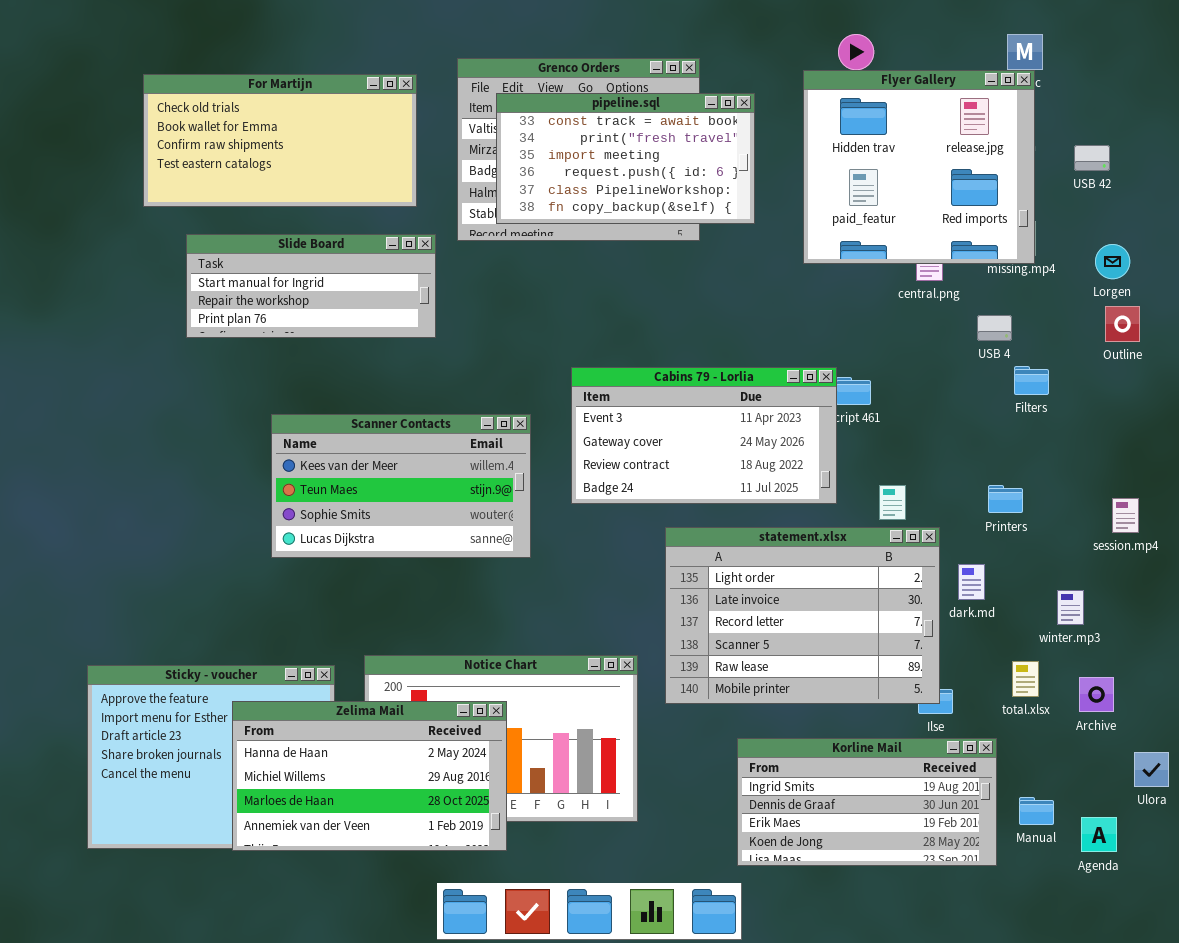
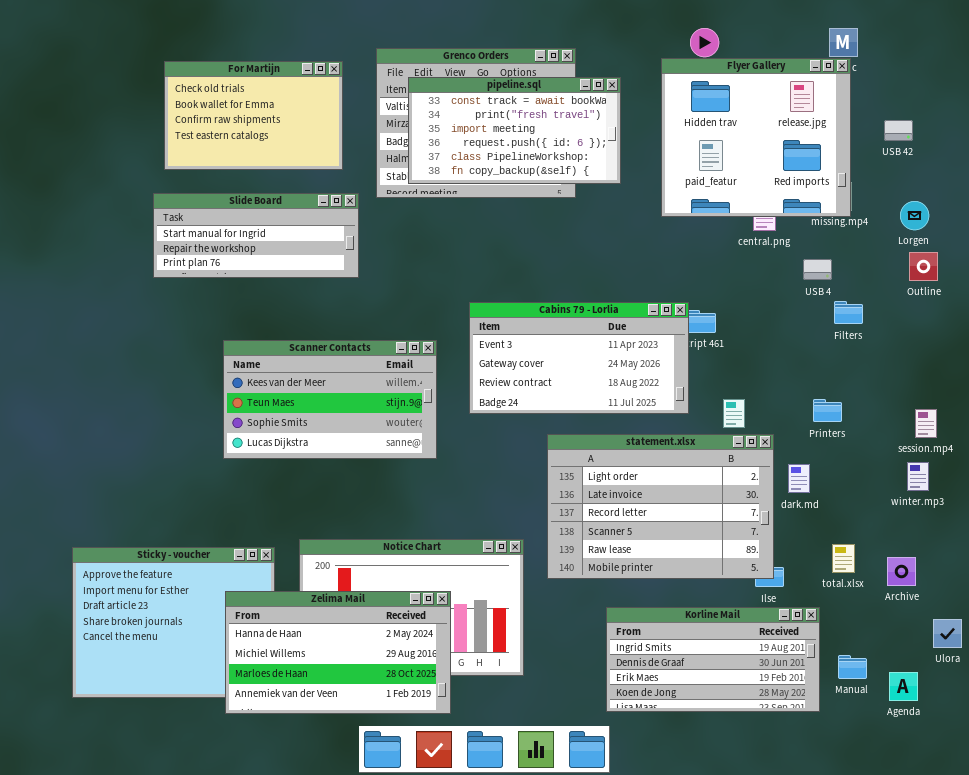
For Martijn: [143,74,417,207] -> [164,61,343,170], resized
winter.mp3: [1057,590,1084,625] -> [907,462,929,491], moved
Zelima Mail: [232,701,507,851] -> [225,591,451,714], moved

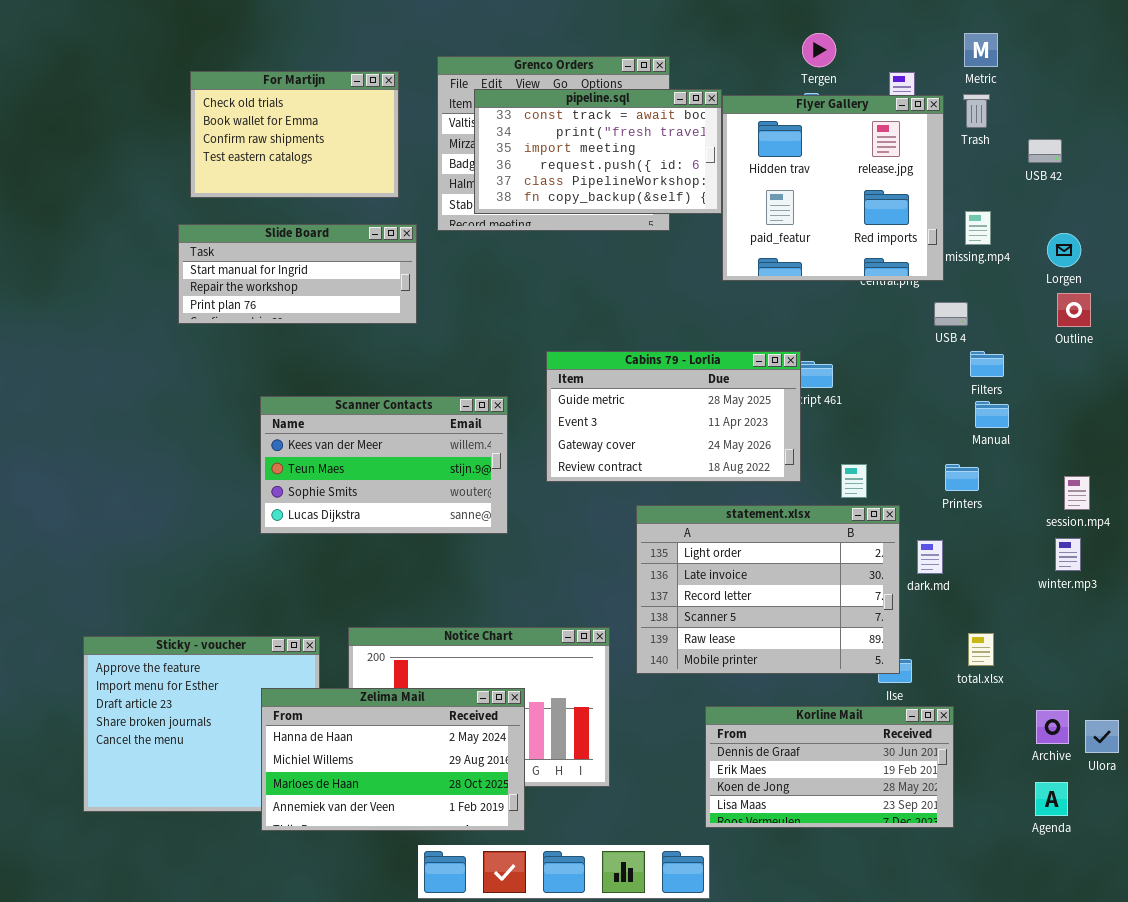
Flyer Gallery: [661,58,851,217] -> [722,95,944,281], moved
Cabins 79 - Lorlia: [469,302,689,414] -> [546,351,801,482], scrolled up 1 row
Archive: [887,557,916,586] -> [1036,710,1069,744], moved
Korline Mail: [606,607,820,712] -> [705,706,954,828], scrolled down 1 row
Manual: [838,655,867,679] -> [975,401,1009,428], moved

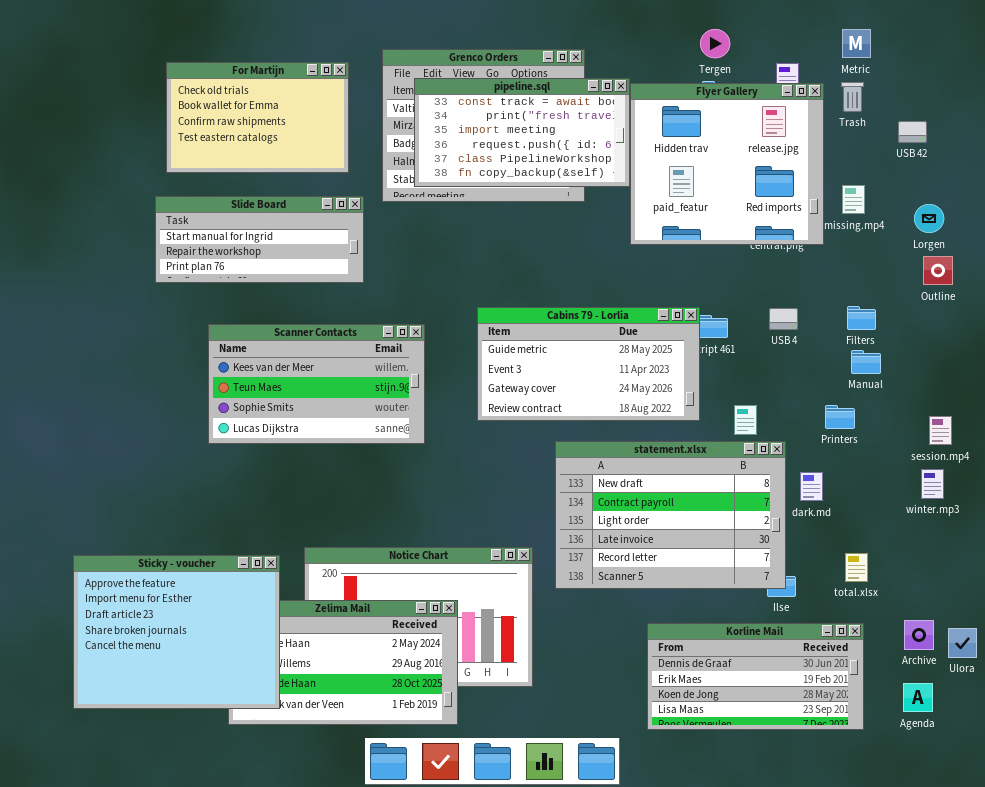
USB 4: [934,302,968,326] -> [769,308,798,330], moved
Scanner Contacts: [260,396,508,534] -> [208,324,425,444], moved
statement.xlsx: [636,505,900,674] -> [555,441,786,589], scrolled up 2 rows
Sticky - voucher: [83,636,320,812] -> [73,555,280,709], raised
Korline Mail: [705,706,954,828] -> [647,623,864,730], moved

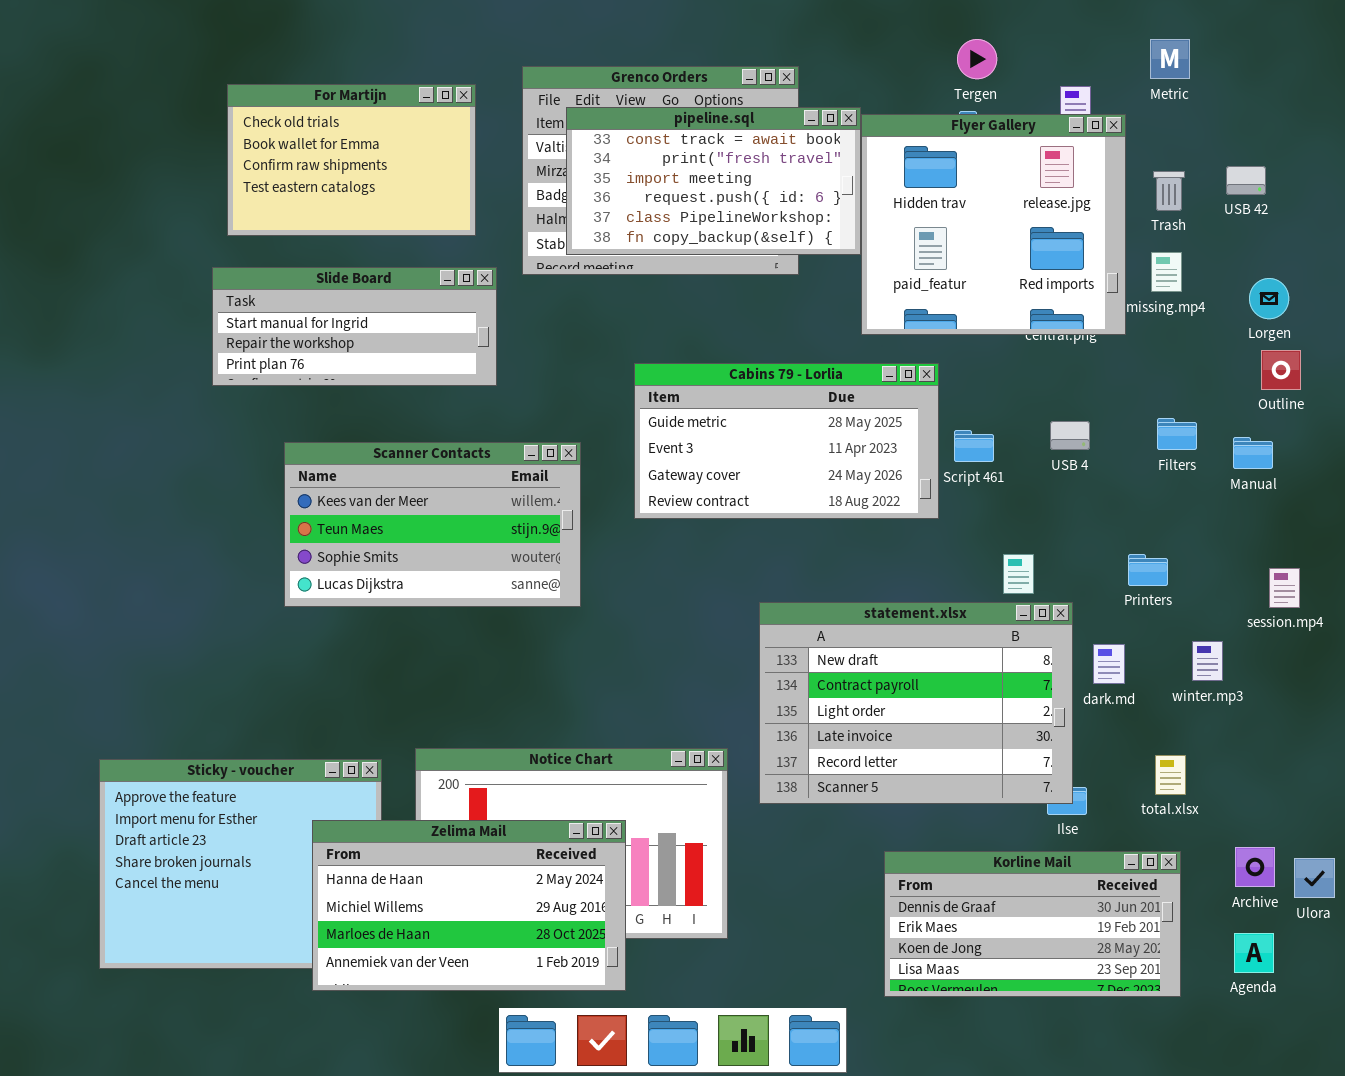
Trash: [841,82,864,112] -> [1153,171,1185,211], moved
Cabins 79 - Lorlia: [477,307,700,421] -> [634,363,939,519], moved
Manual: [851,350,881,374] -> [1233,437,1273,469], moved
winter.mp3: [921,469,944,499] -> [1192,641,1223,681], moved
Zelima Mail: [228,600,458,725] -> [312,820,626,991], raised

